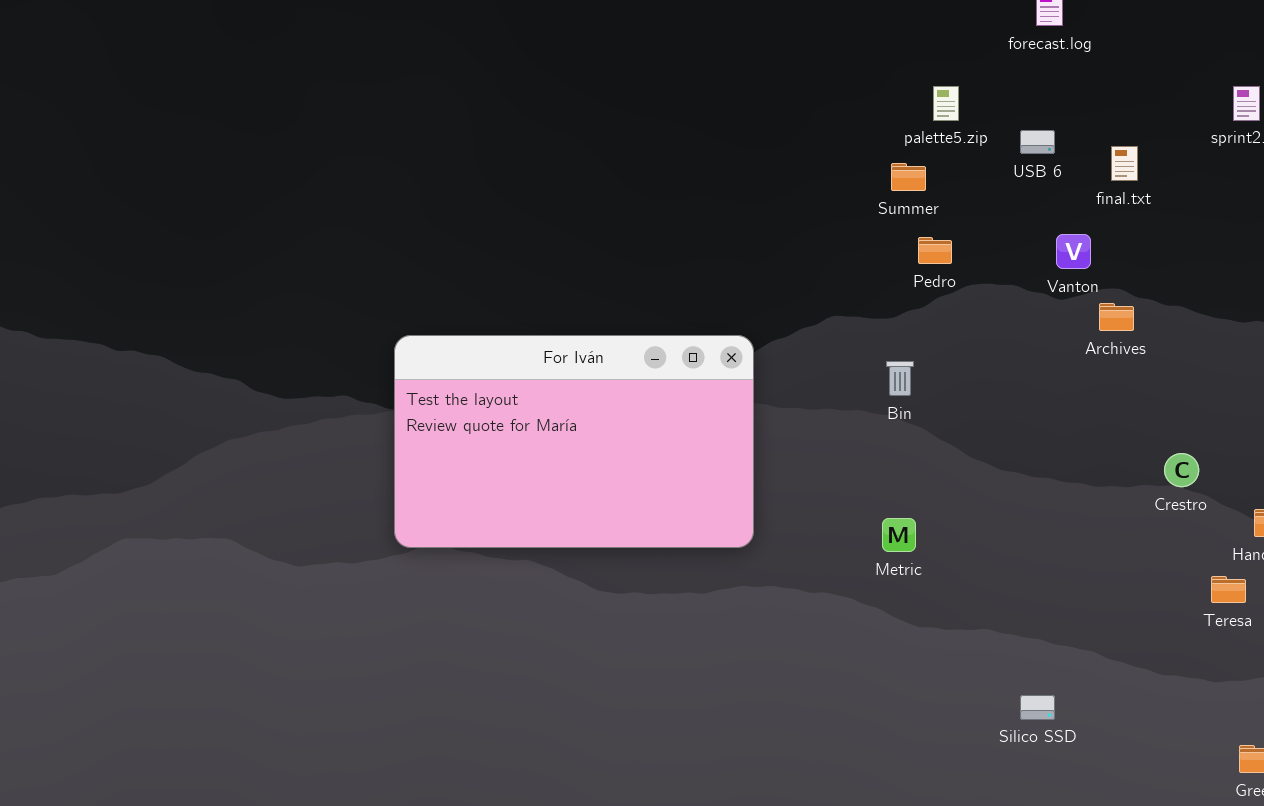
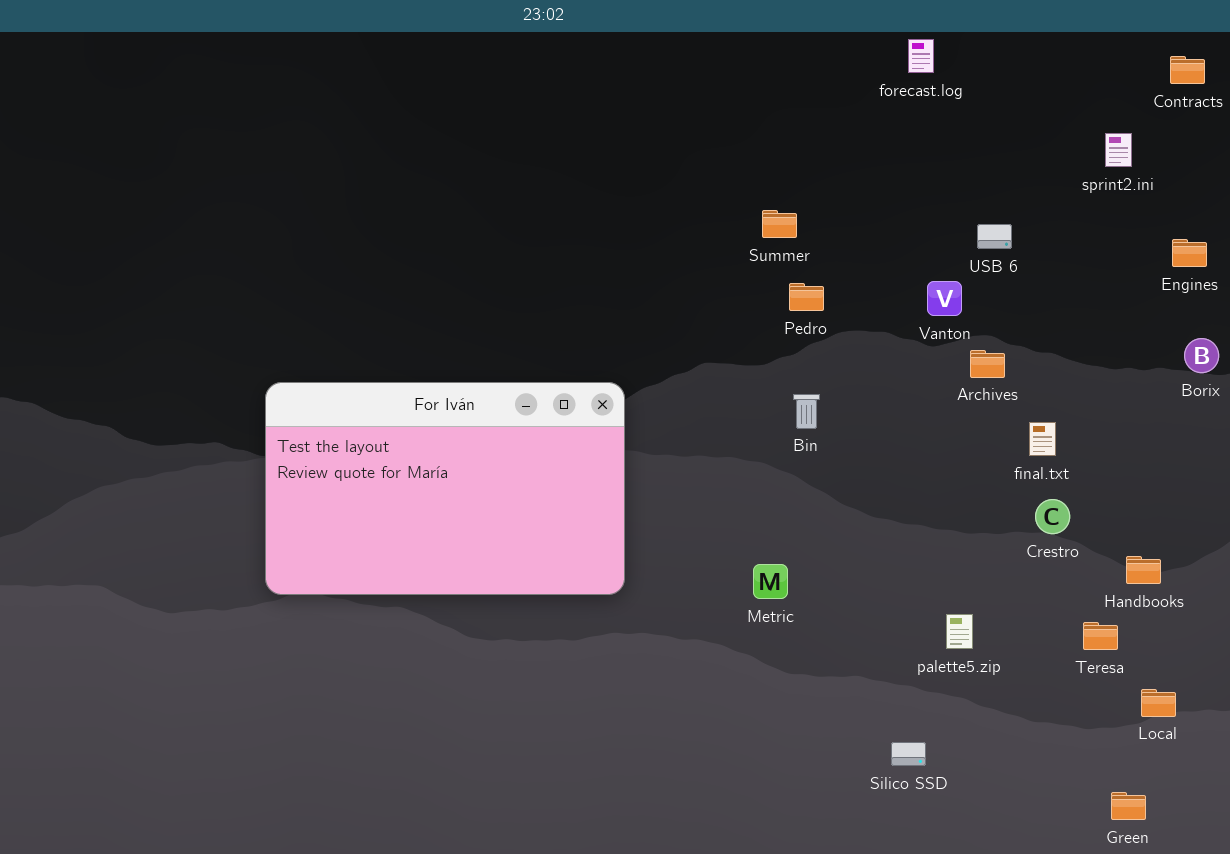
palette5.zip: [933,86,959,121] -> [946,614,973,649], moved
USB 6: [1020,130,1055,154] -> [977,224,1012,249], moved
final.txt: [1111,146,1138,181] -> [1029,422,1056,456], moved
Bin: [886,361,914,396] -> [793,394,820,429], moved

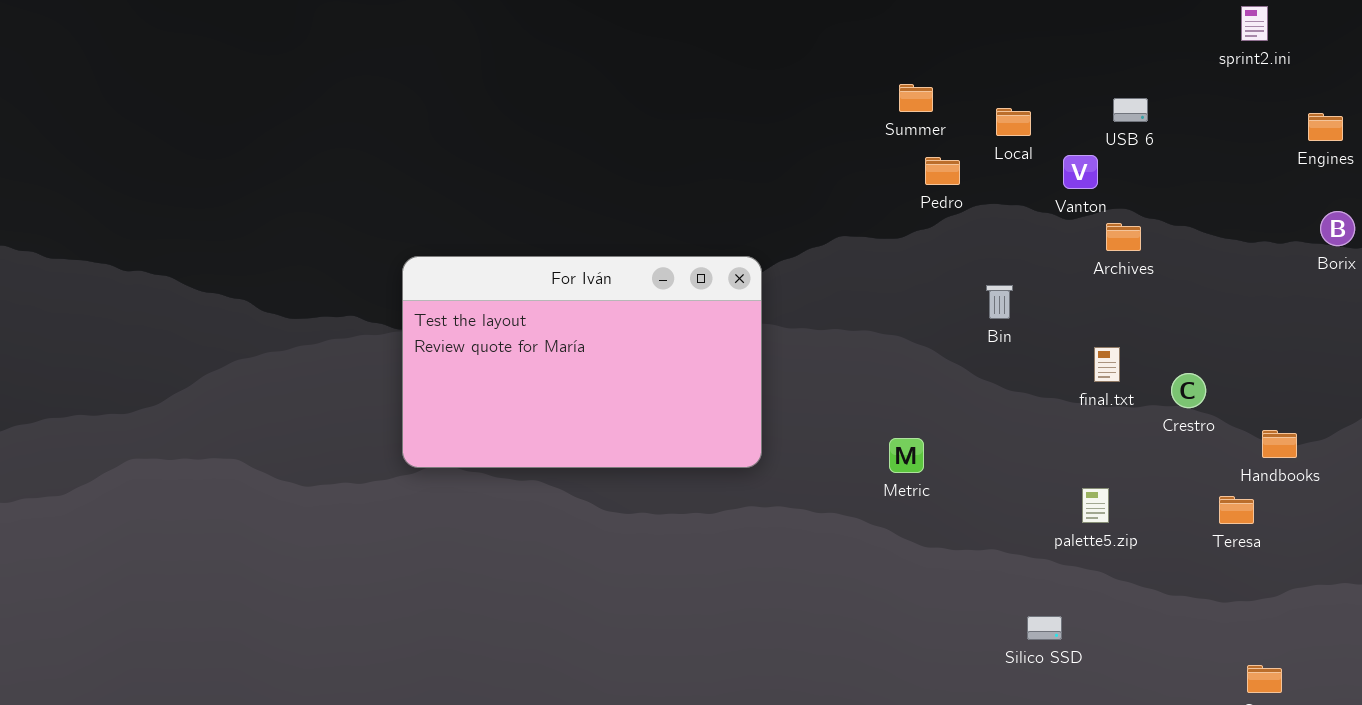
Bin: [793,394,820,429] -> [986,285,1013,319], moved
final.txt: [1029,422,1056,456] -> [1094,347,1120,382], moved
Local: [1141,689,1176,717] -> [996,108,1031,136], moved

